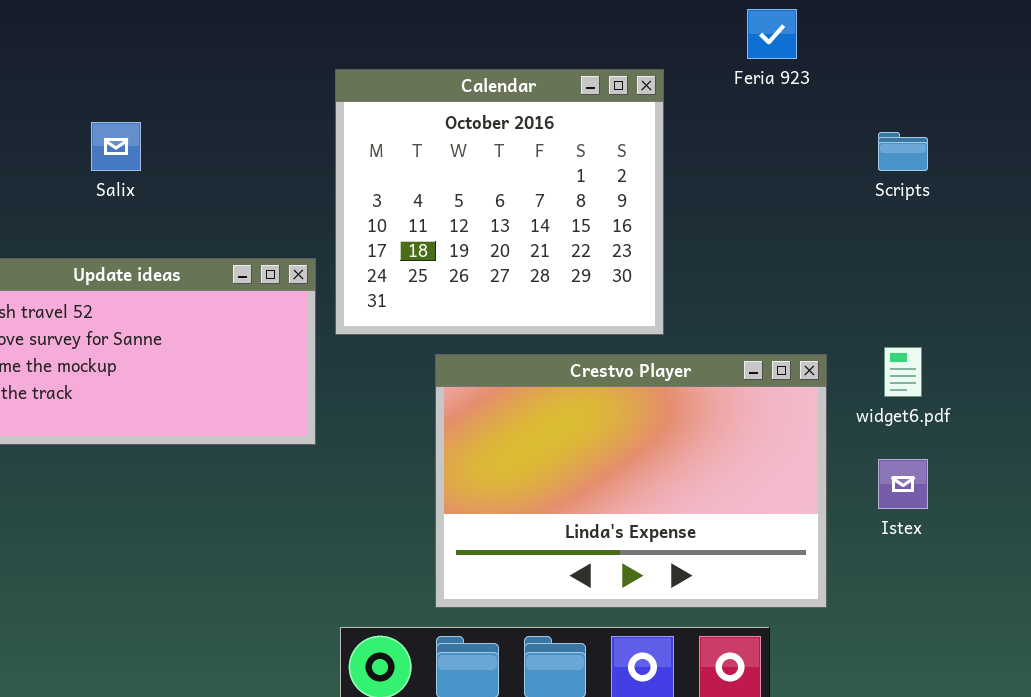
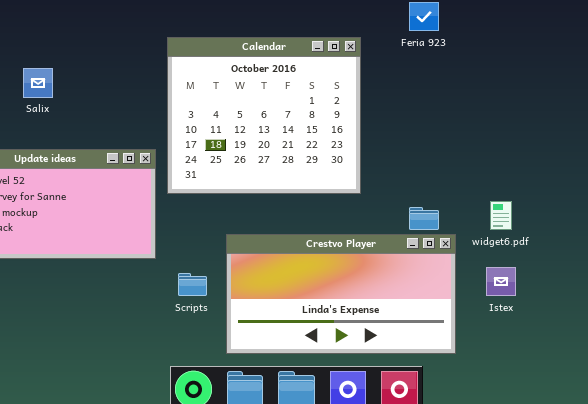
Scripts: [878,132,928,171] -> [178,273,207,296], moved
Crestvo Player: [435,354,827,608] -> [226,234,456,354], resized

